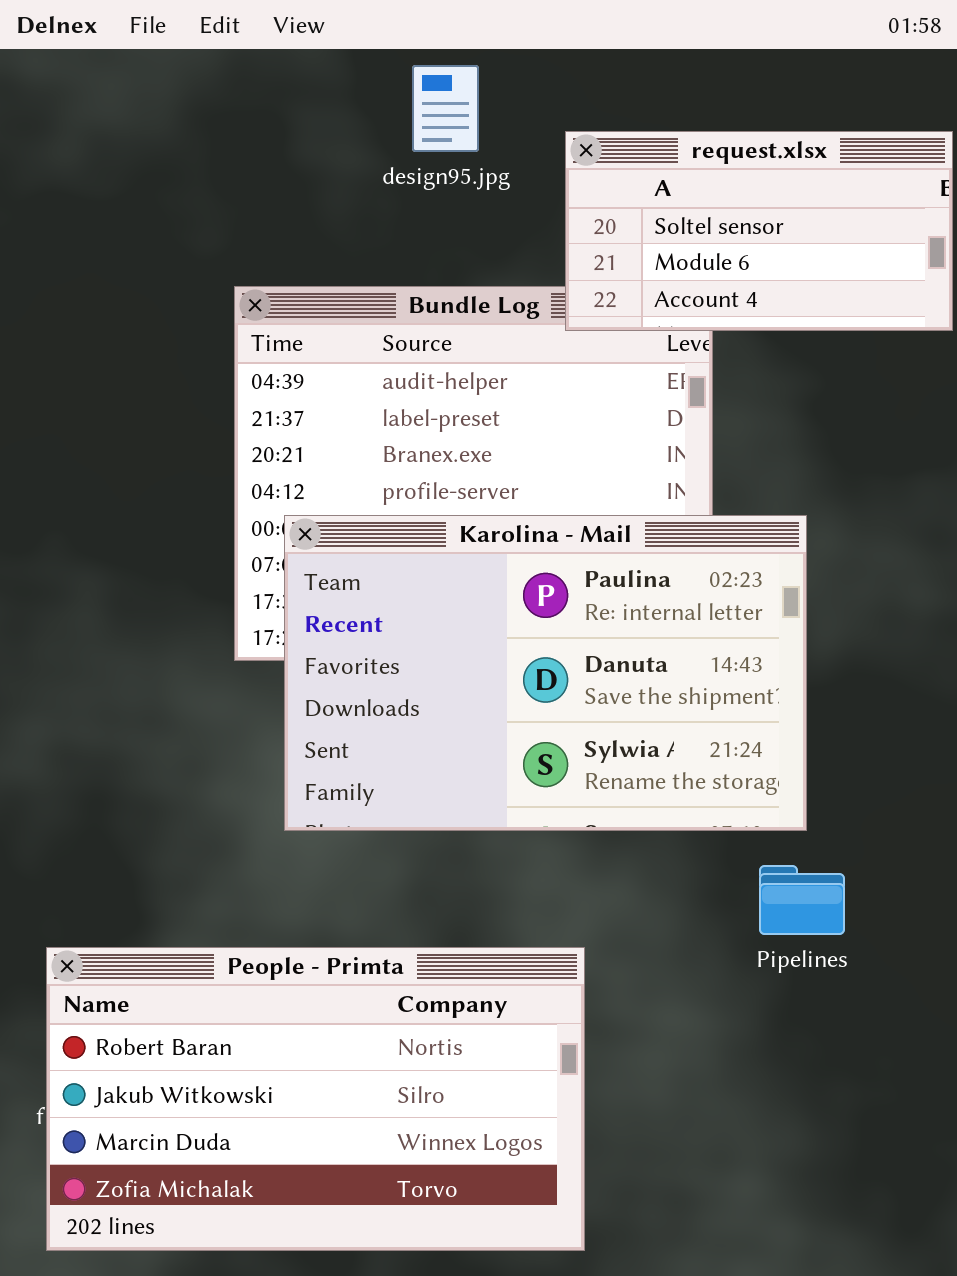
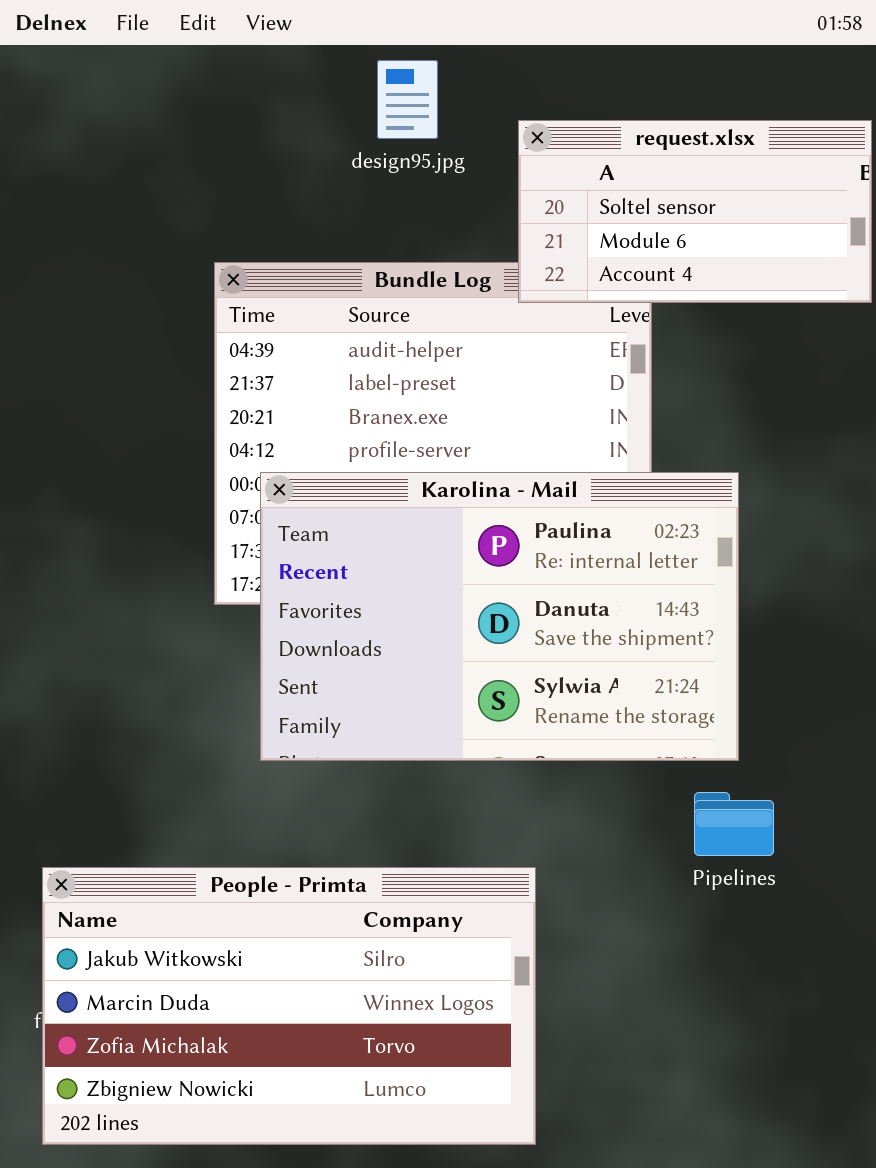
People - Primta: [46,947,585,1251] -> [42,867,536,1145], scrolled down 1 row

